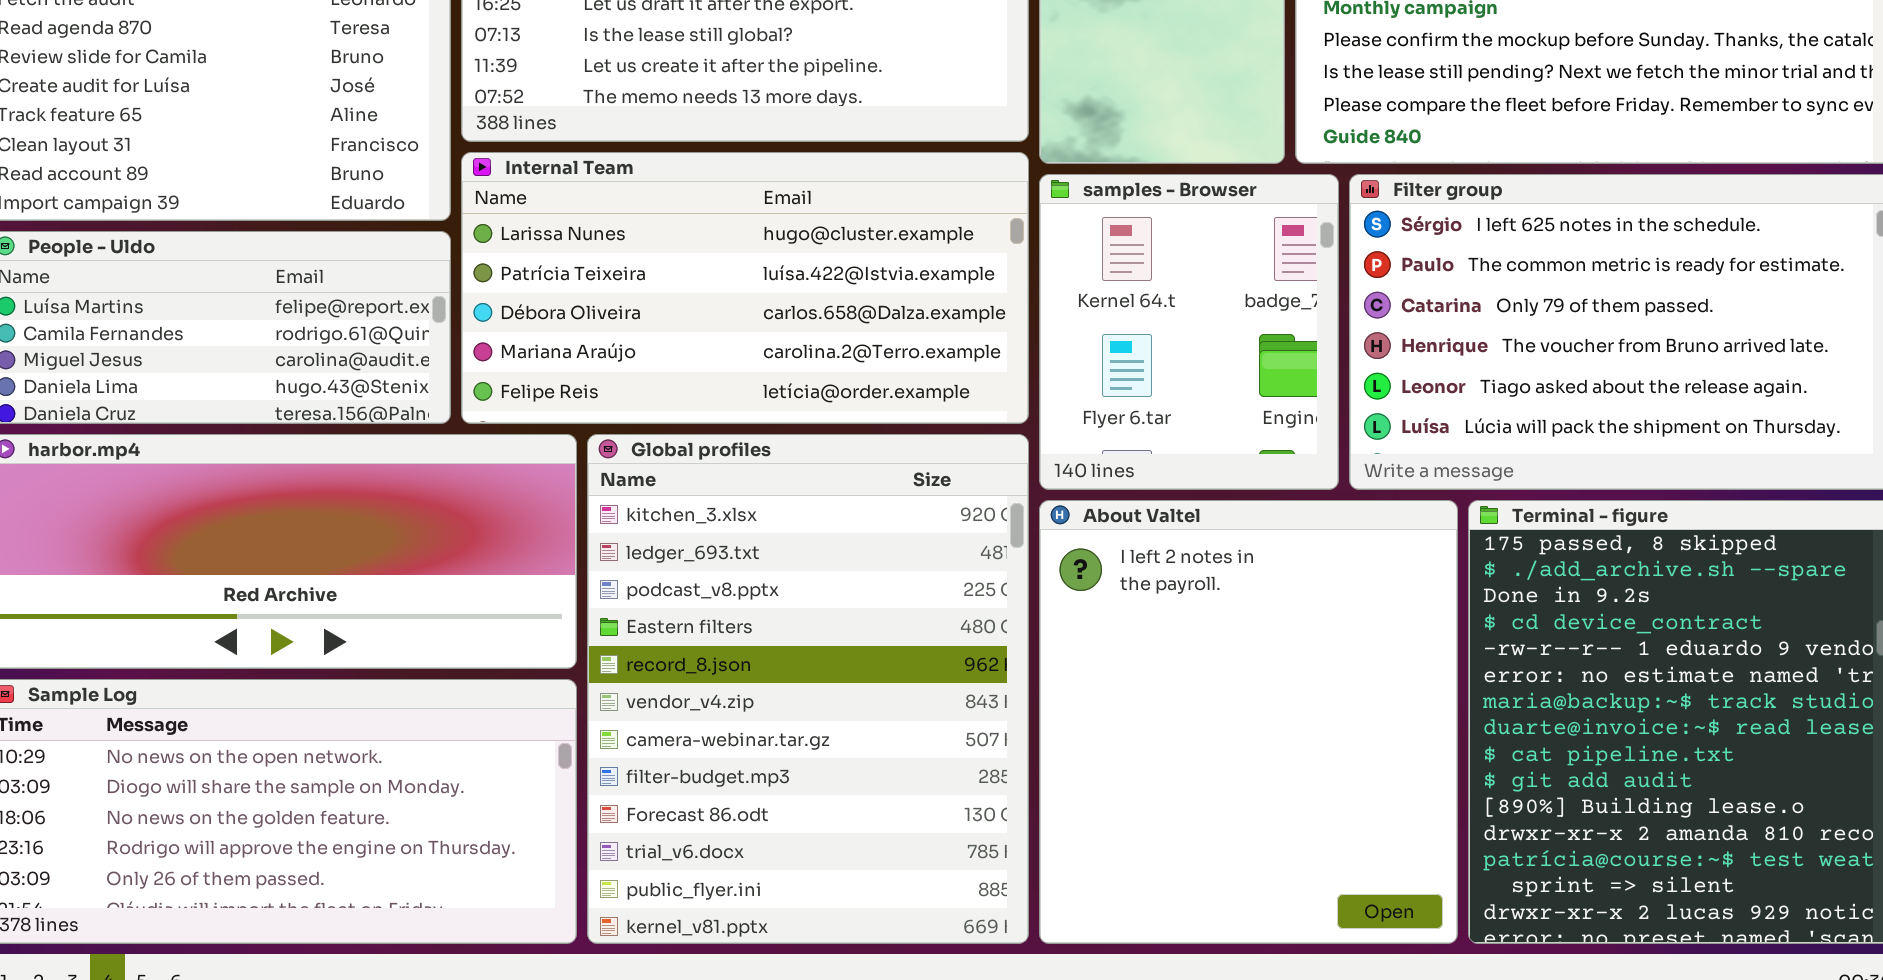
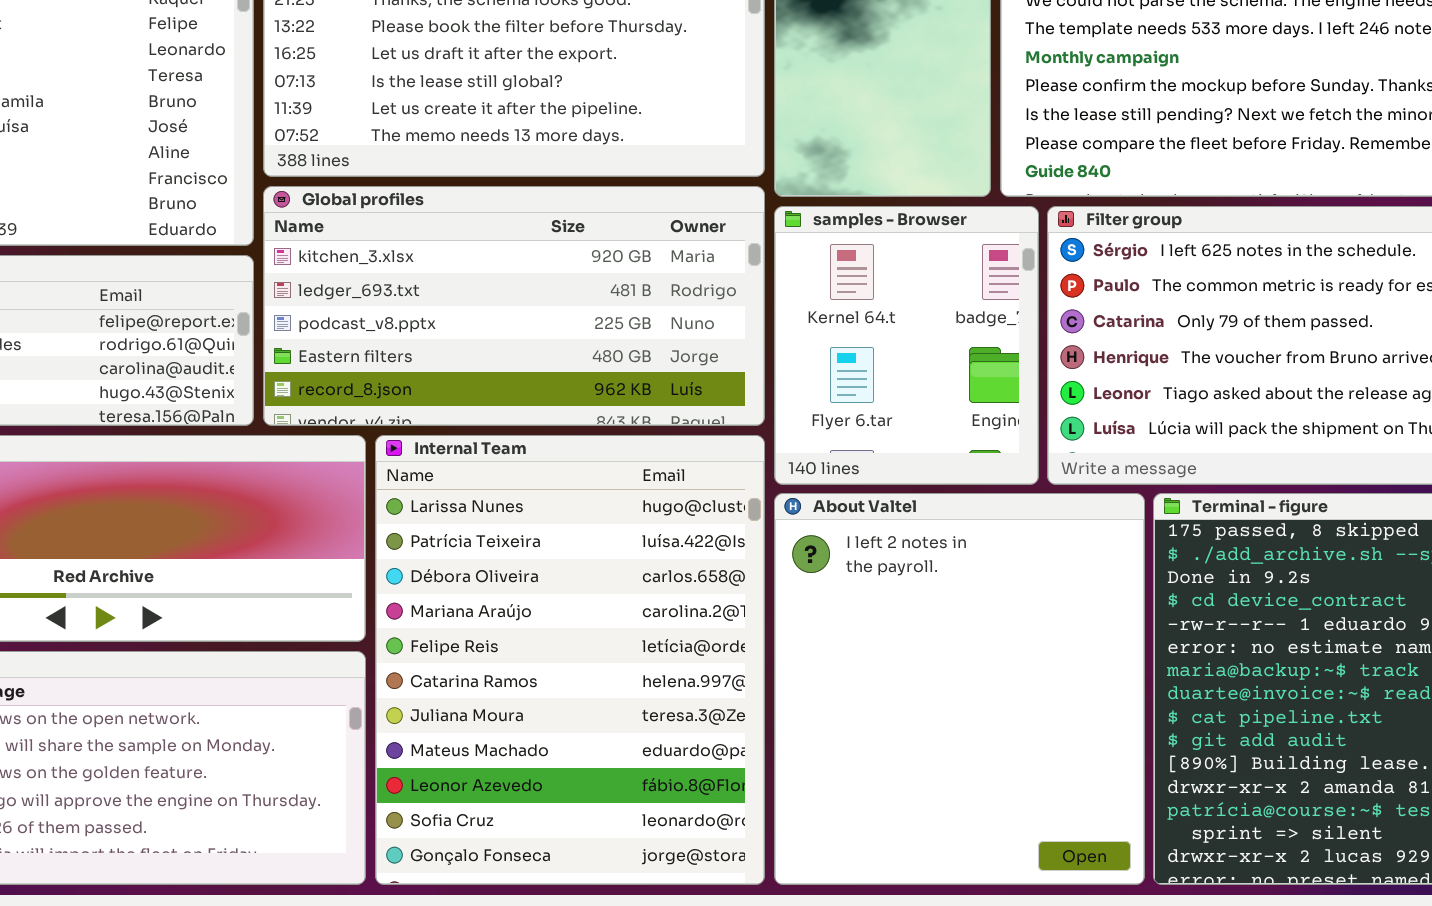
Internal Team: [461,152,1029,424] -> [375,435,765,885], moved, resized
Global profiles: [587,434,1029,944] -> [263,186,765,426], moved, resized

